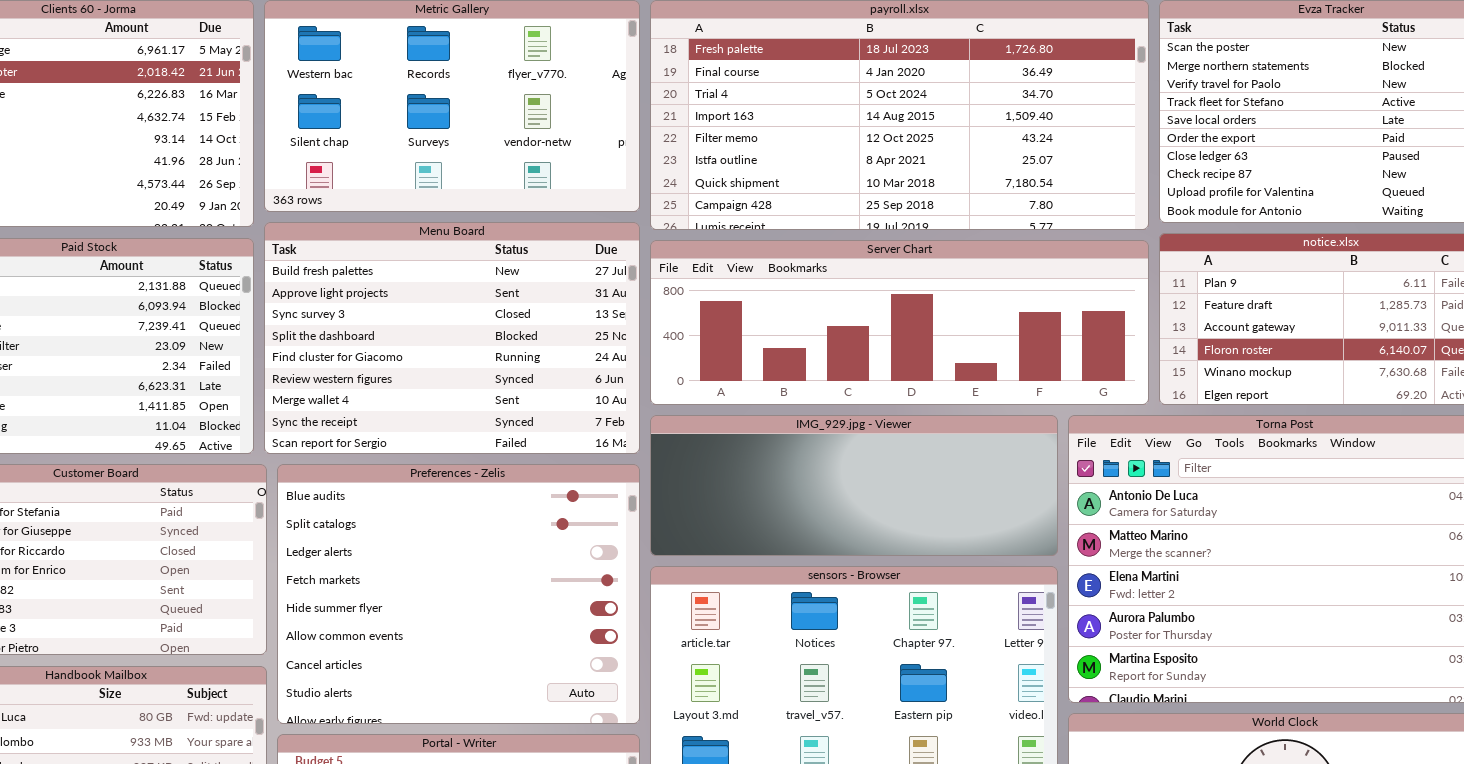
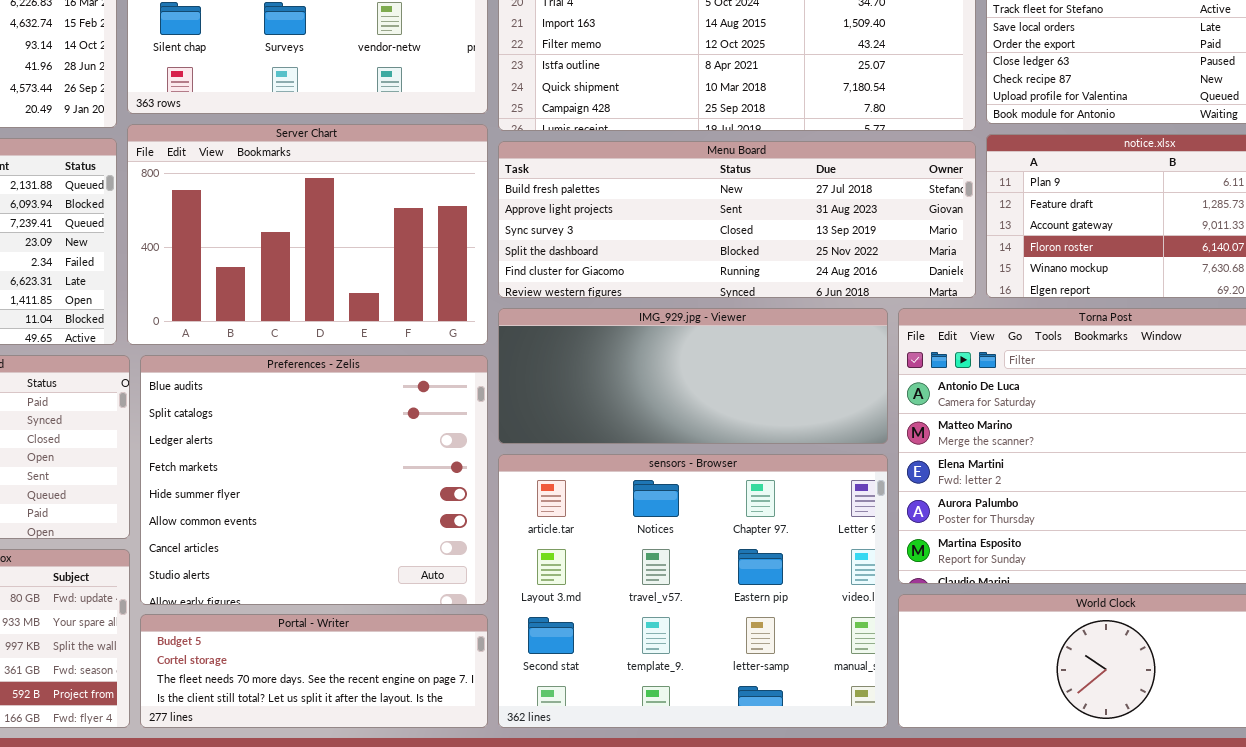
Menu Board: [264,222,640,454] -> [498,141,976,298], moved, resized
Server Chart: [650,240,1149,405] -> [127,124,488,345], moved, resized

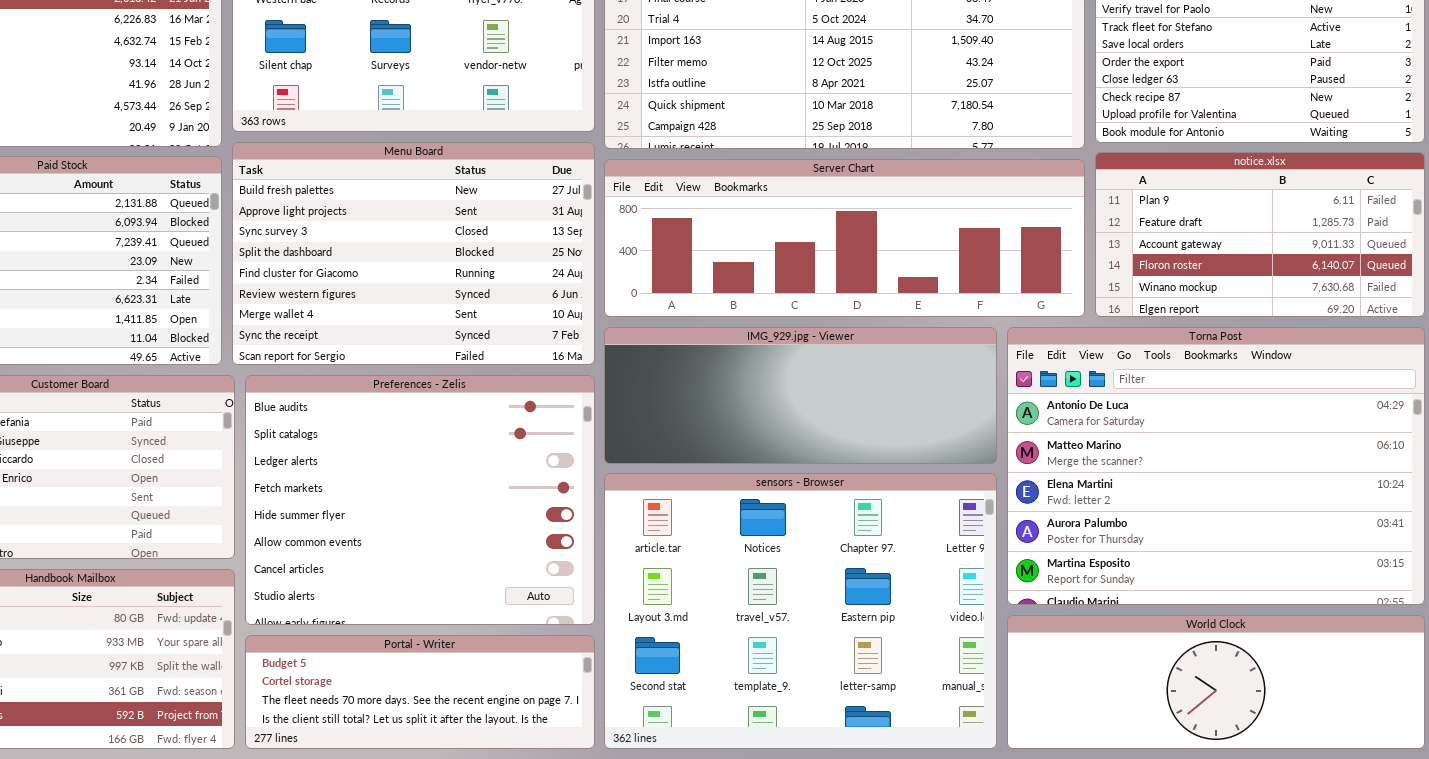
Server Chart: [127,124,488,345] -> [604,159,1085,317], moved, resized
Menu Board: [498,141,976,298] -> [232,142,595,365], moved, resized

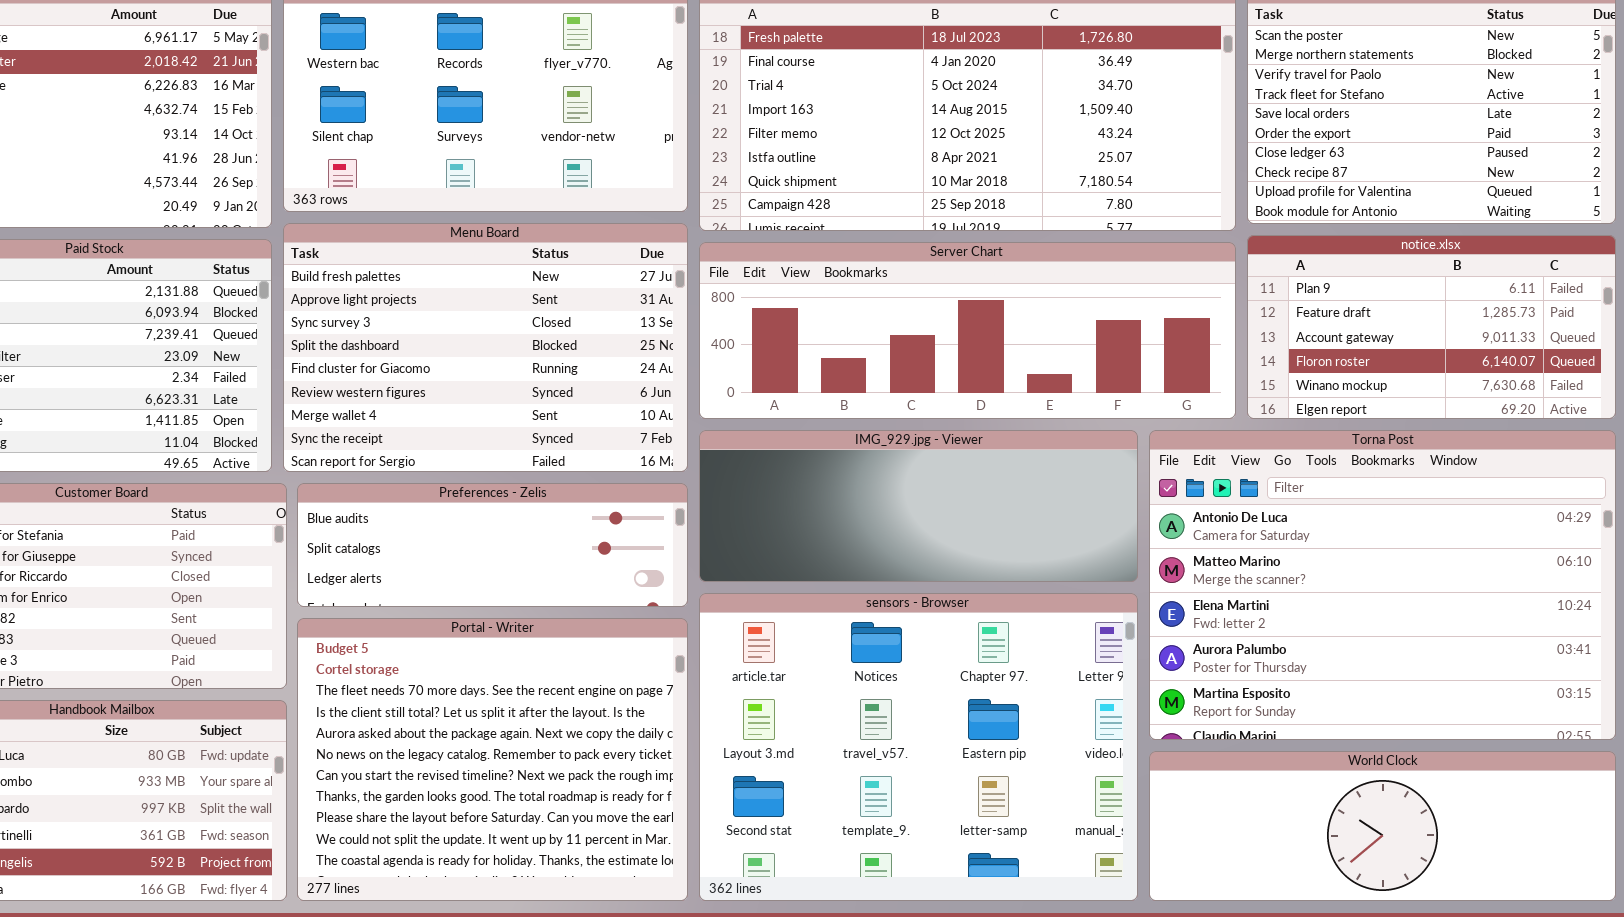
Preferences - Zelis: [245,375,595,625] -> [297,483,688,607], resized
Portal - Writer: [245,635,595,749] -> [297,618,688,901], resized

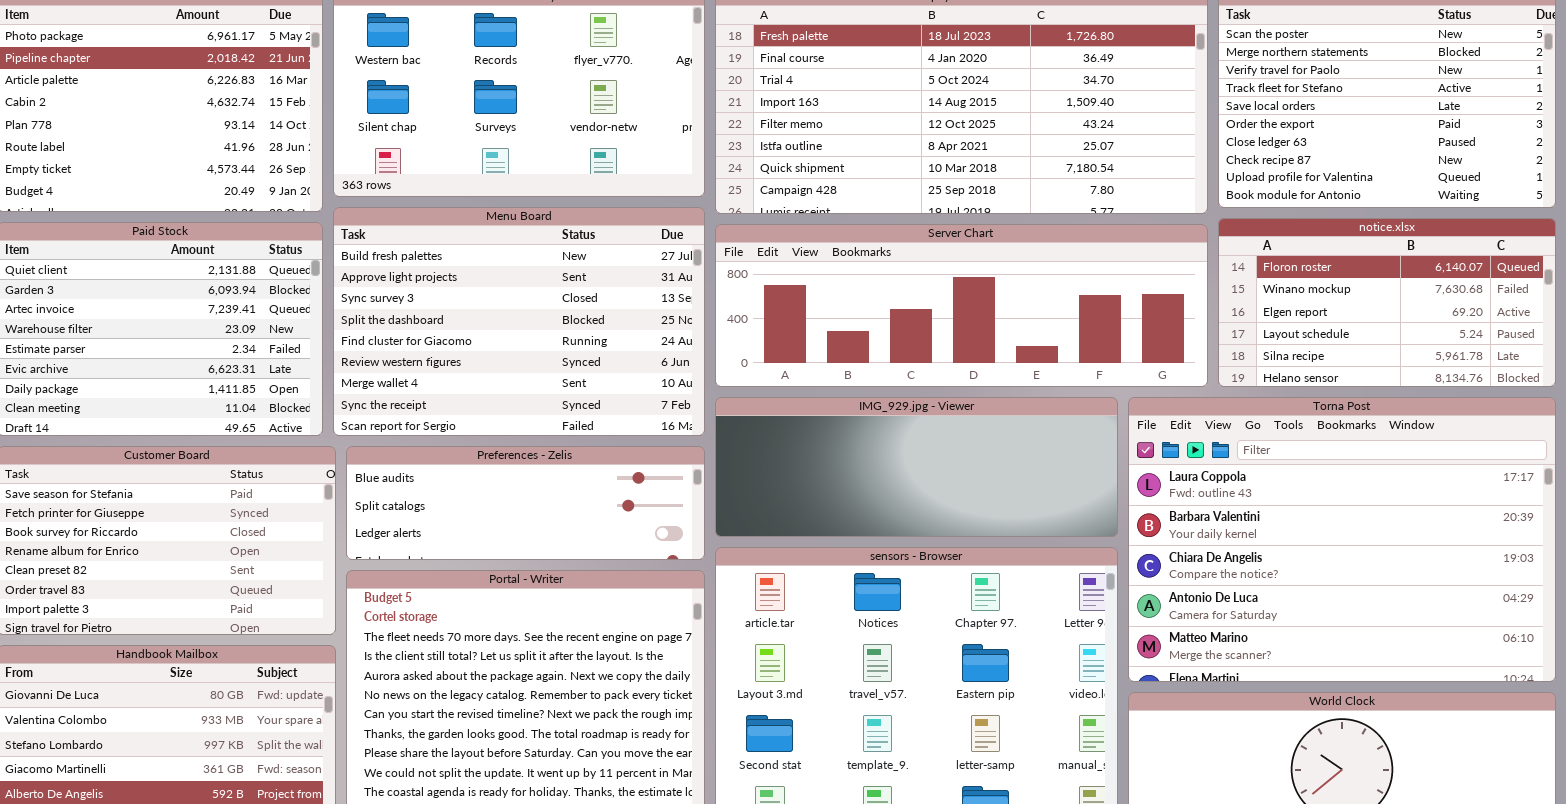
notice.xlsx: [1247,235,1616,419] -> [1218,218,1556,387], scrolled down 3 rows
Torna Post: [1149,430,1616,740] -> [1128,397,1556,682], scrolled up 3 rows

